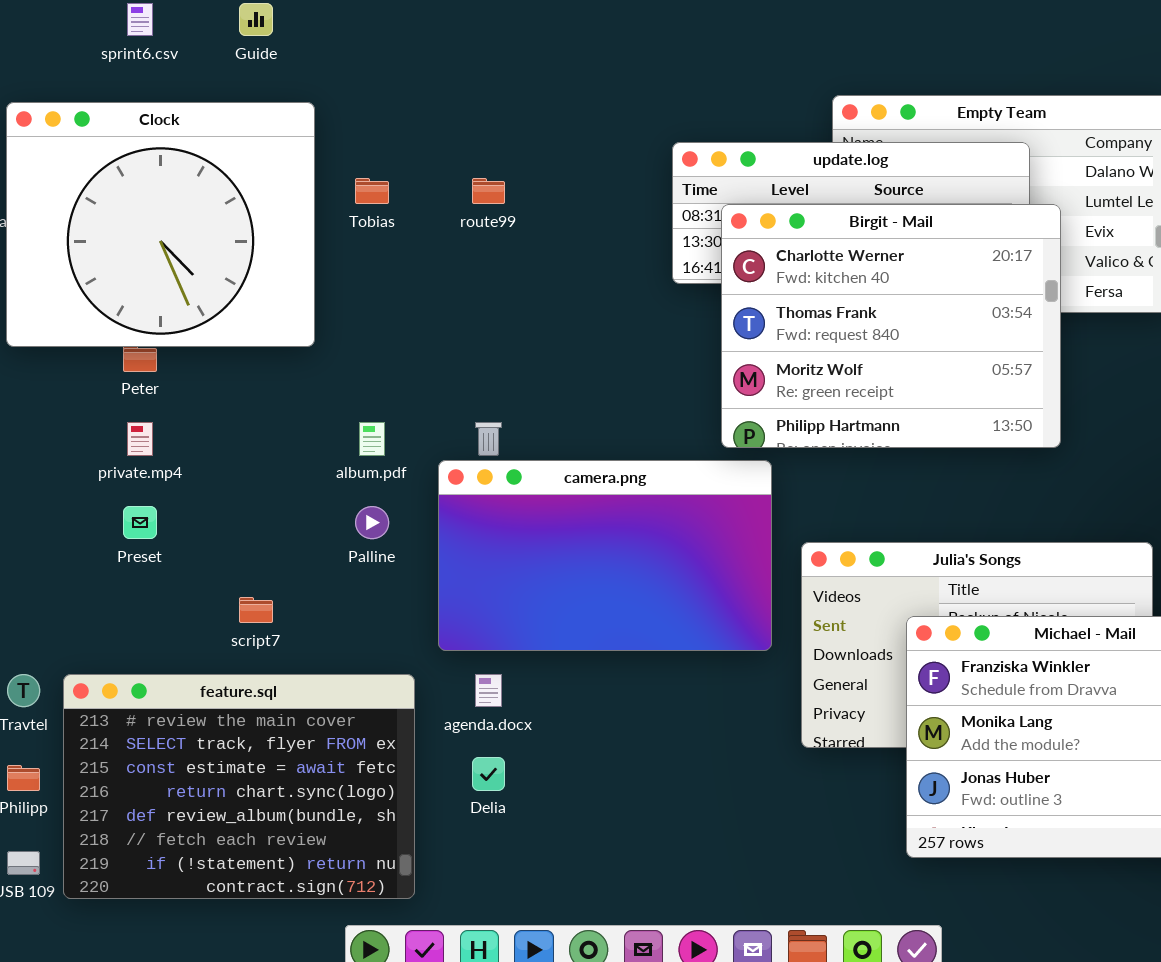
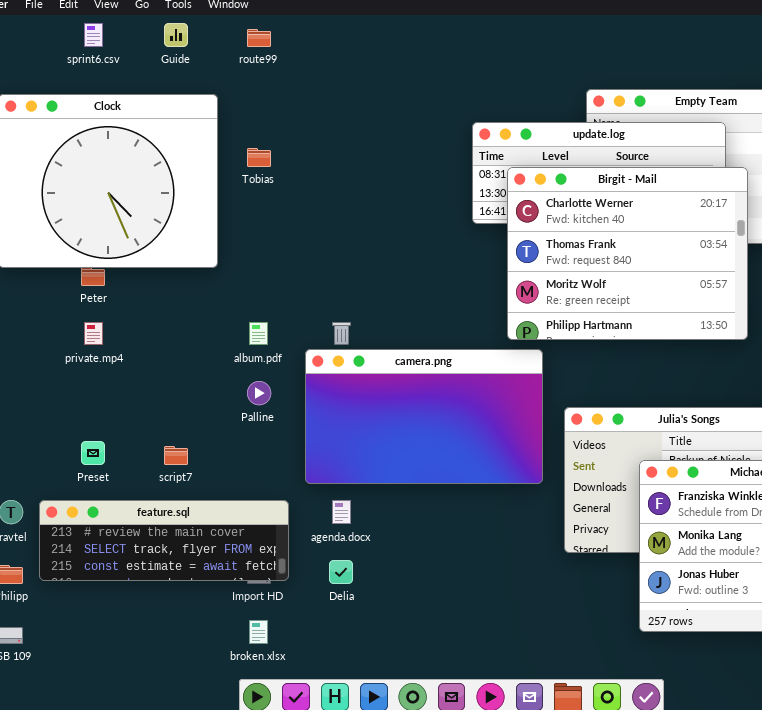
route99: [472,178,505,204] -> [247,29,271,47], moved
Preset: [123,506,157,539] -> [81,441,105,465], moved
feature.sql: [63,674,415,899] -> [39,500,289,581], resized

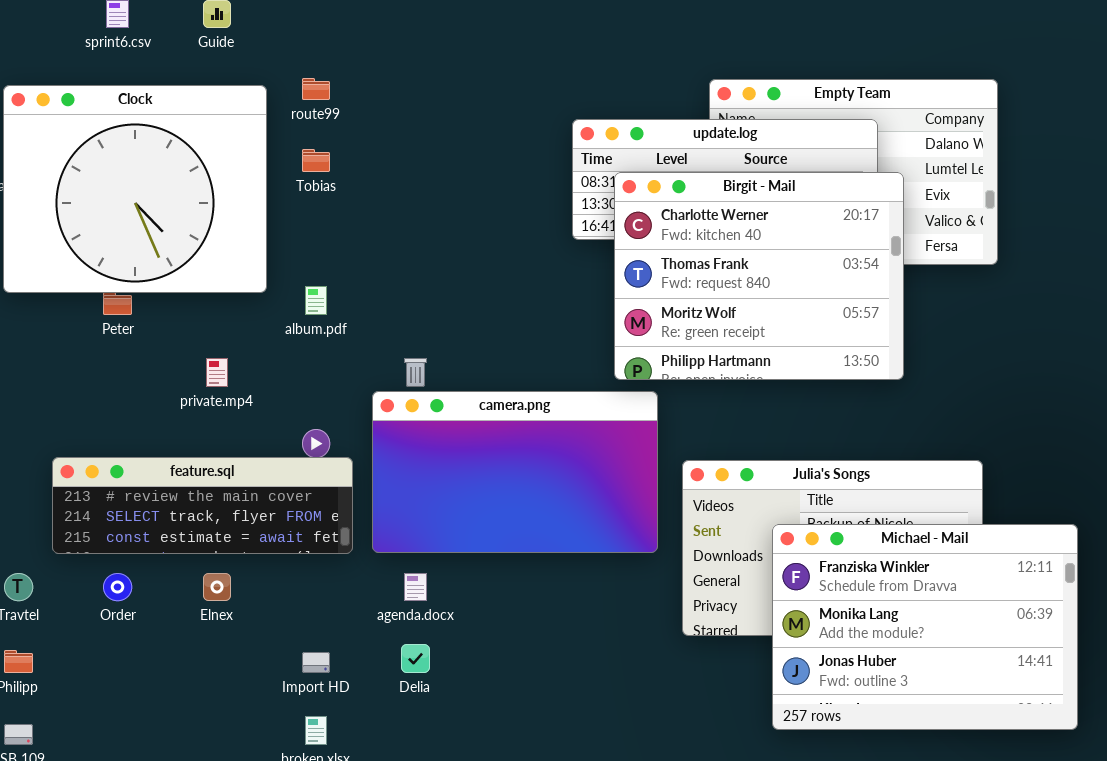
route99: [247,29,271,47] -> [302,78,330,100], moved
private.mp4: [84,322,103,345] -> [206,358,228,387], moved
album.pdf: [249,322,268,345] -> [305,286,327,315], moved
feature.sql: [39,500,289,581] -> [52,457,353,554], moved

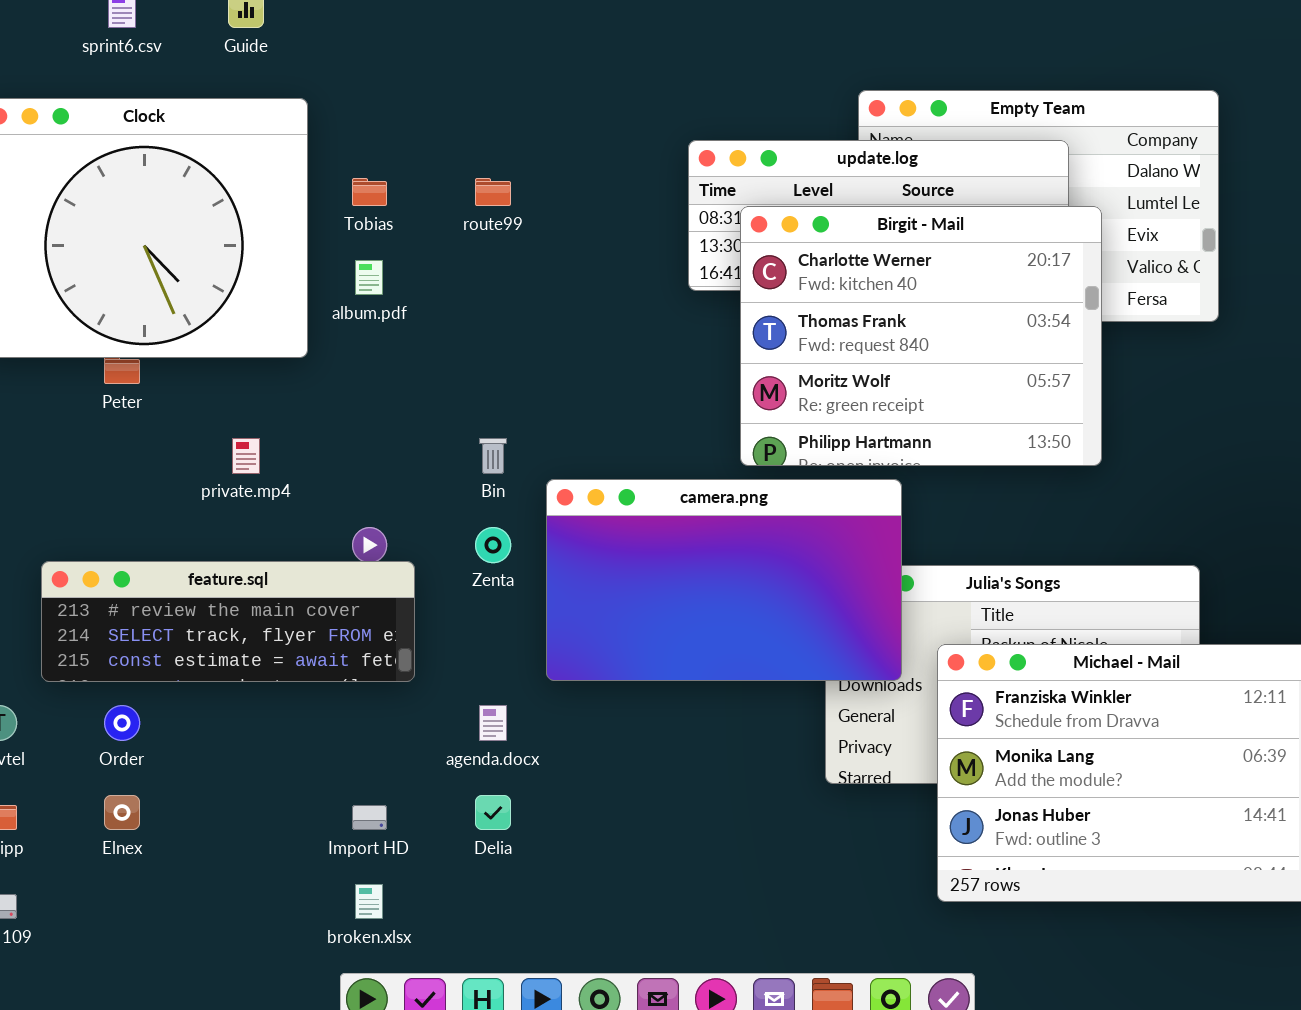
route99: [302,78,330,100] -> [475,178,511,206], moved
album.pdf: [305,286,327,315] -> [355,260,383,295], moved
camera.png: [372,391,658,553] -> [546,479,902,681], moved
Elnex: [203,573,231,601] -> [104,795,140,830], moved

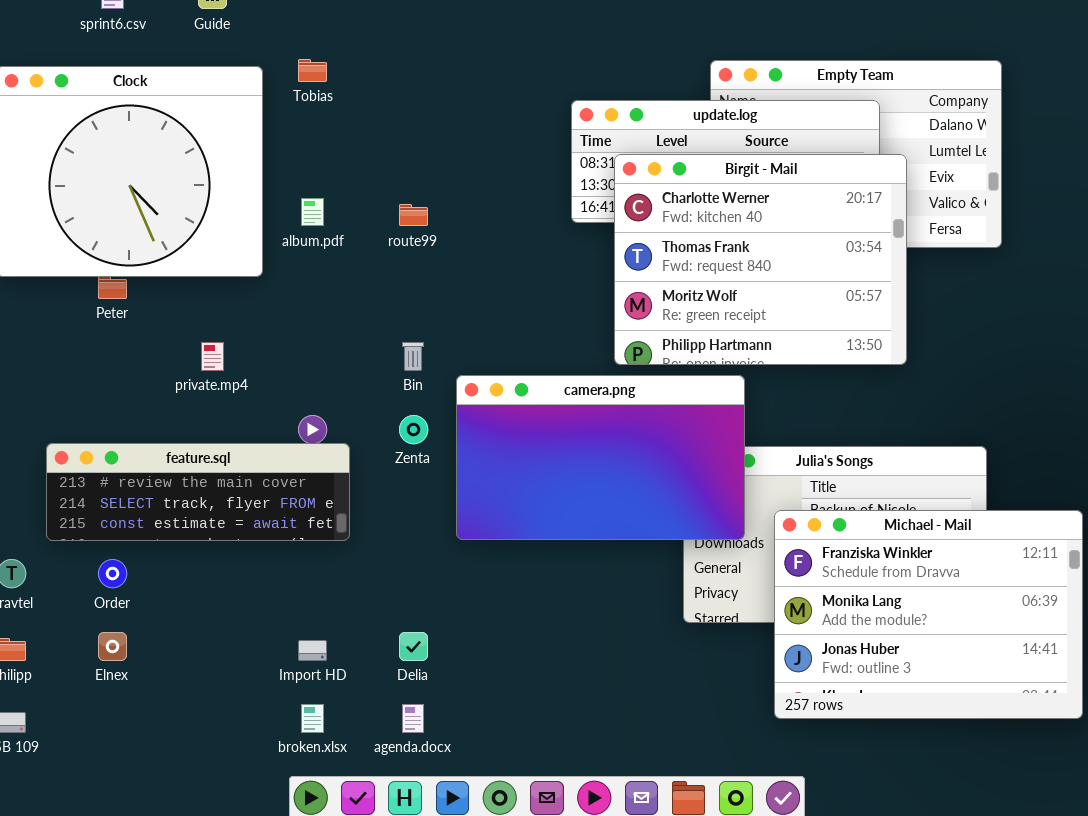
Tobias: [352,178,387,206] -> [298,59,327,82], moved
route99: [475,178,511,206] -> [399,204,428,226], moved
agenda.docx: [479,705,507,741] -> [402,704,424,733], moved

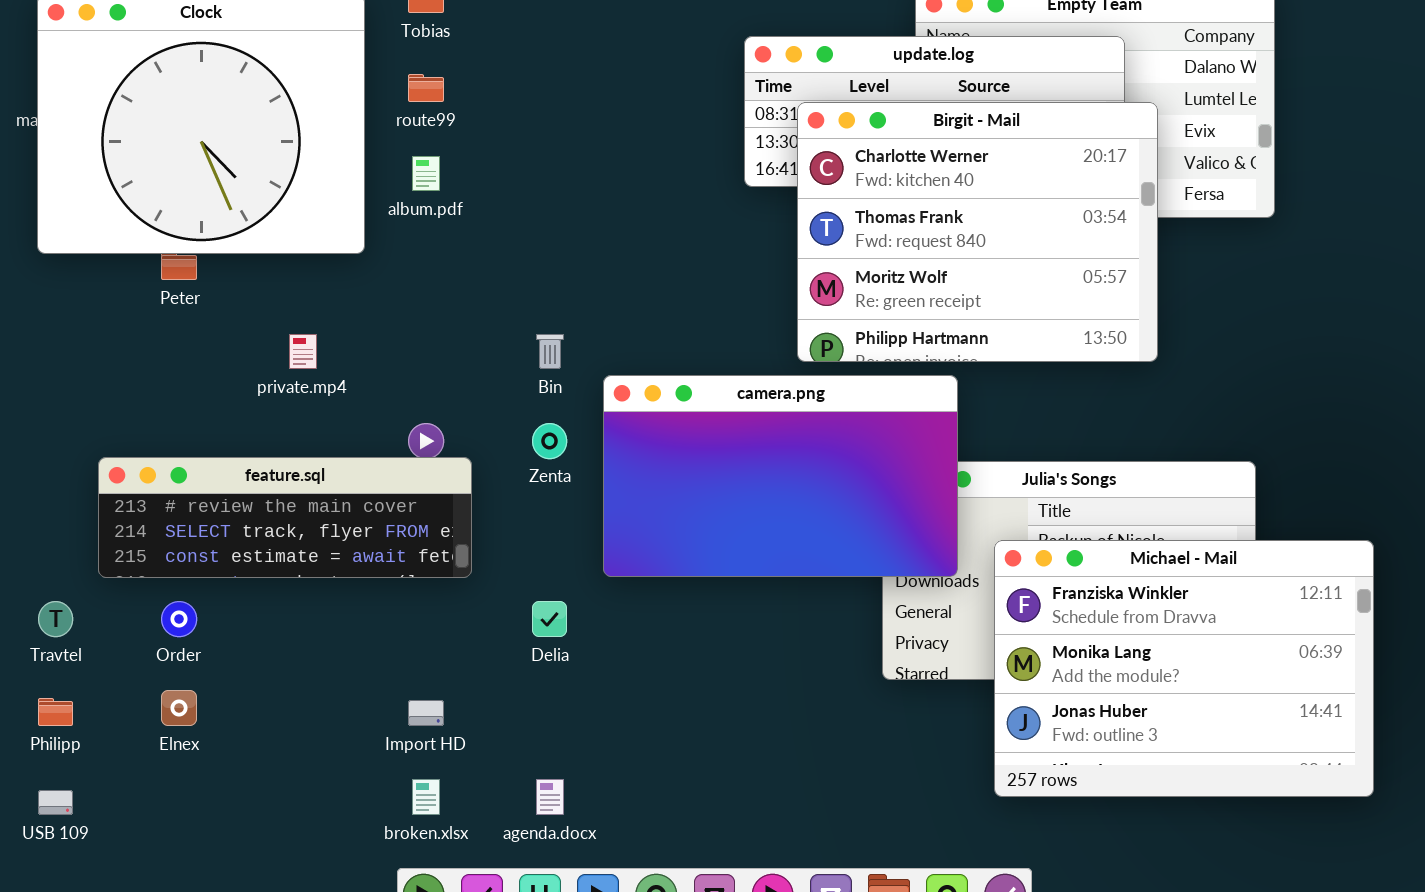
route99: [399,204,428,226] -> [408,74,444,102], moved
Delia: [399,632,428,661] -> [532,601,567,637], moved

